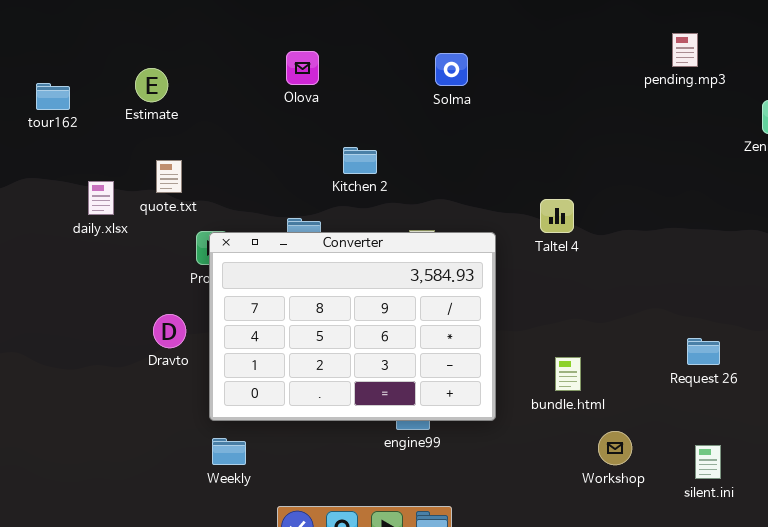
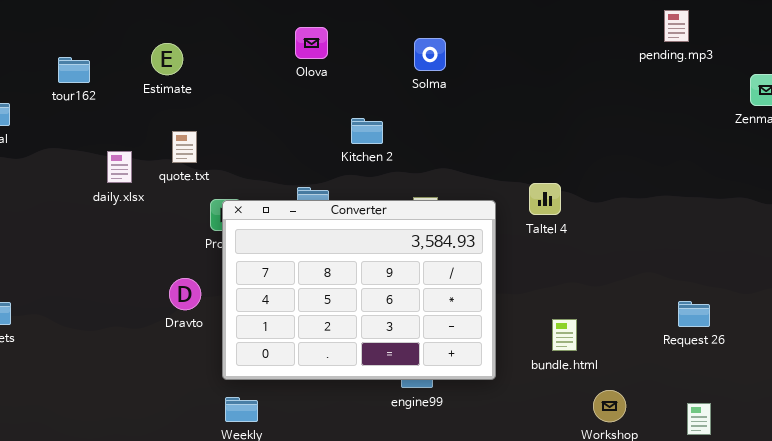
Solma: [435,53,468,86] -> [414,38,446,71], moved
Taltel 4: [540,199,574,233] -> [529,183,561,215], moved

